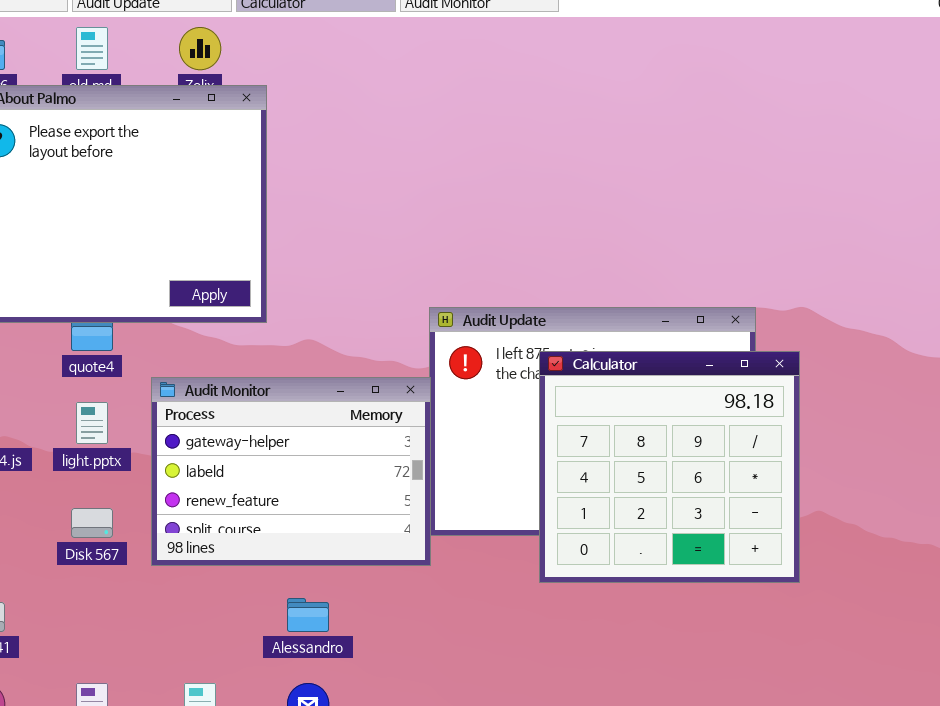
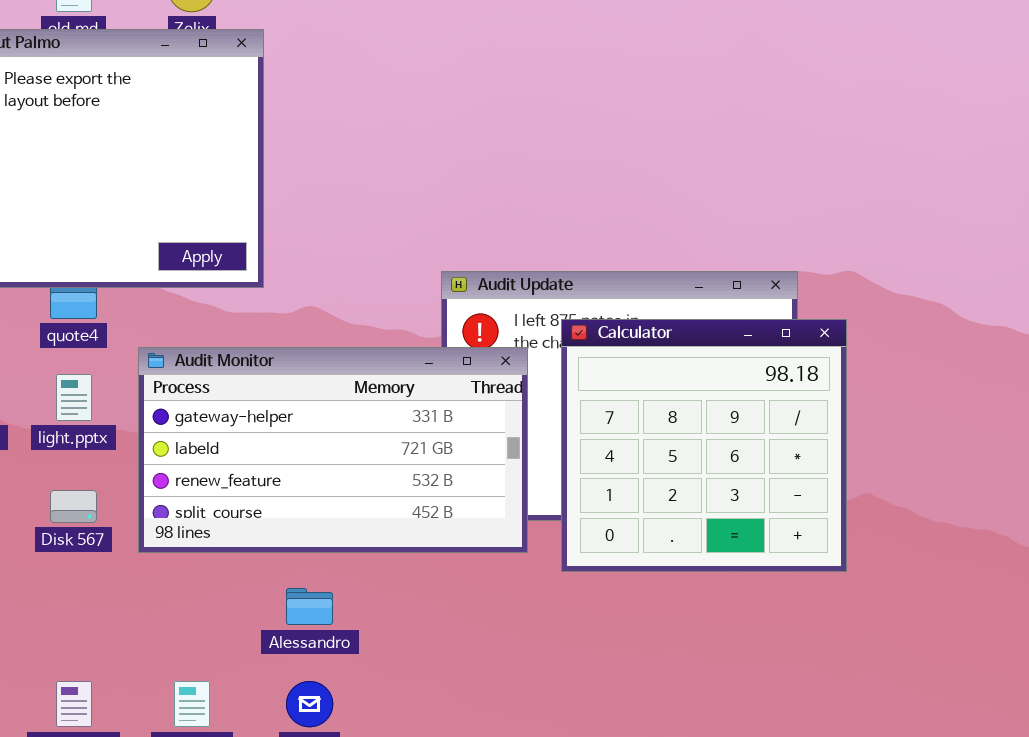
Audit Monitor: [151,377,431,566] -> [138,347,528,553], resized

